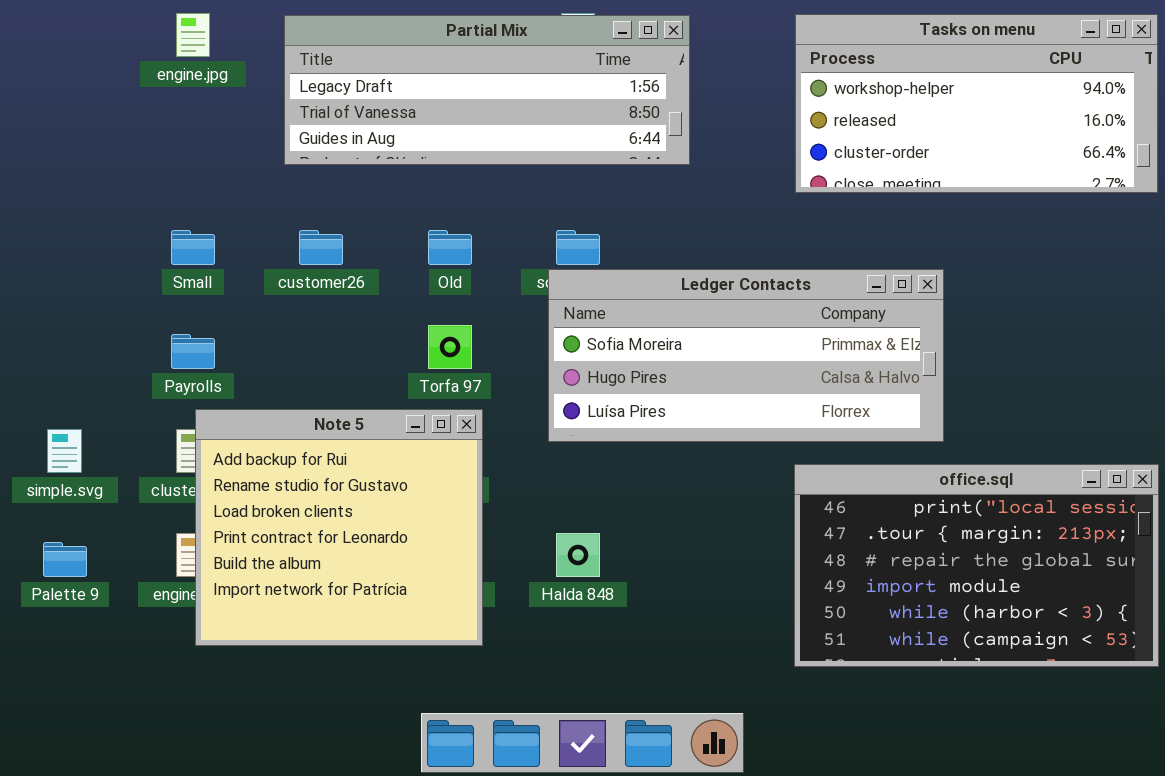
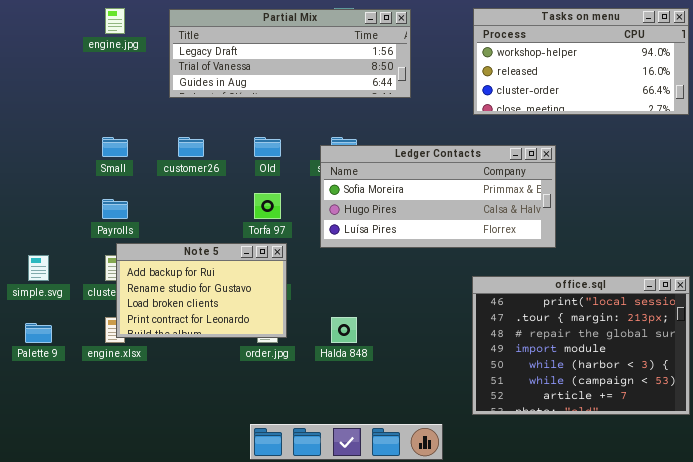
Ledger Contacts: [548,269,944,442] -> [320,145,556,248], moved
Note 5: [195,409,483,646] -> [116,243,287,338], resized
office.sql: [794,464,1159,667] -> [472,276,690,415], resized

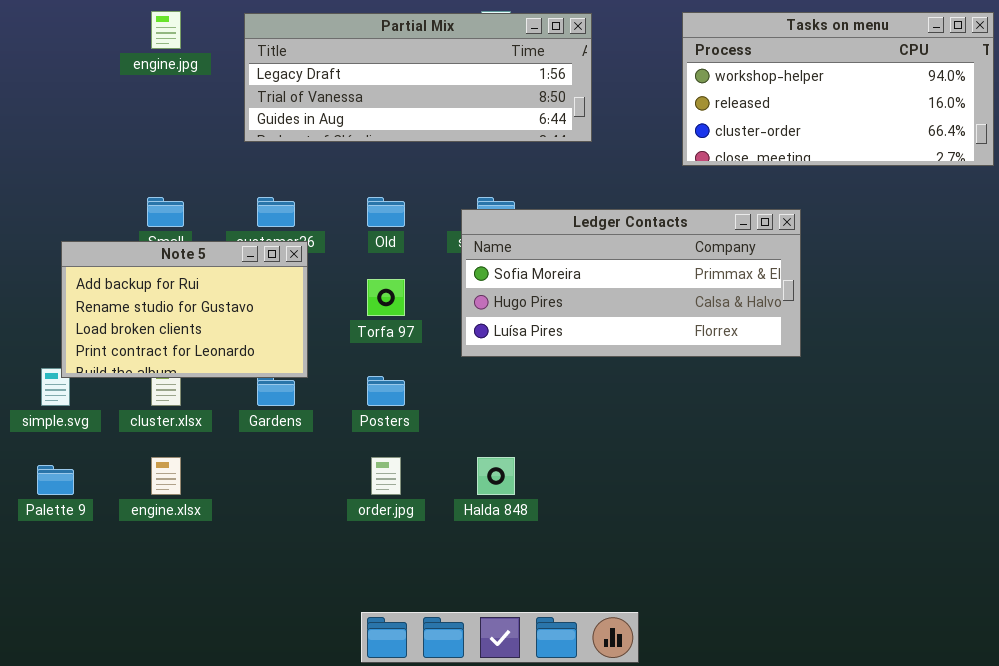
Note 5: [116,243,287,338] -> [61,241,308,378], moved
office.sql: [472,276,690,415] -> none, closed

